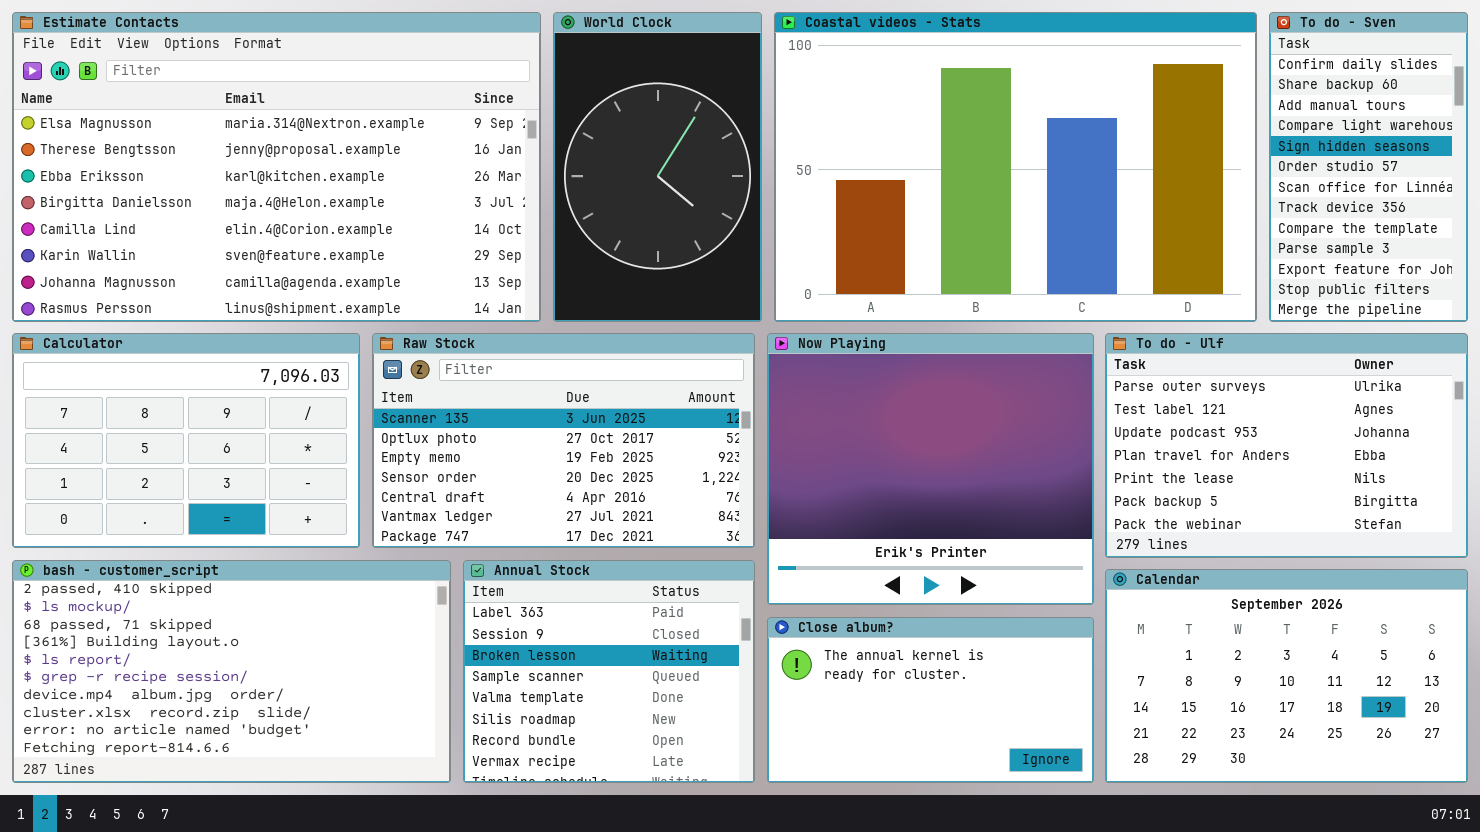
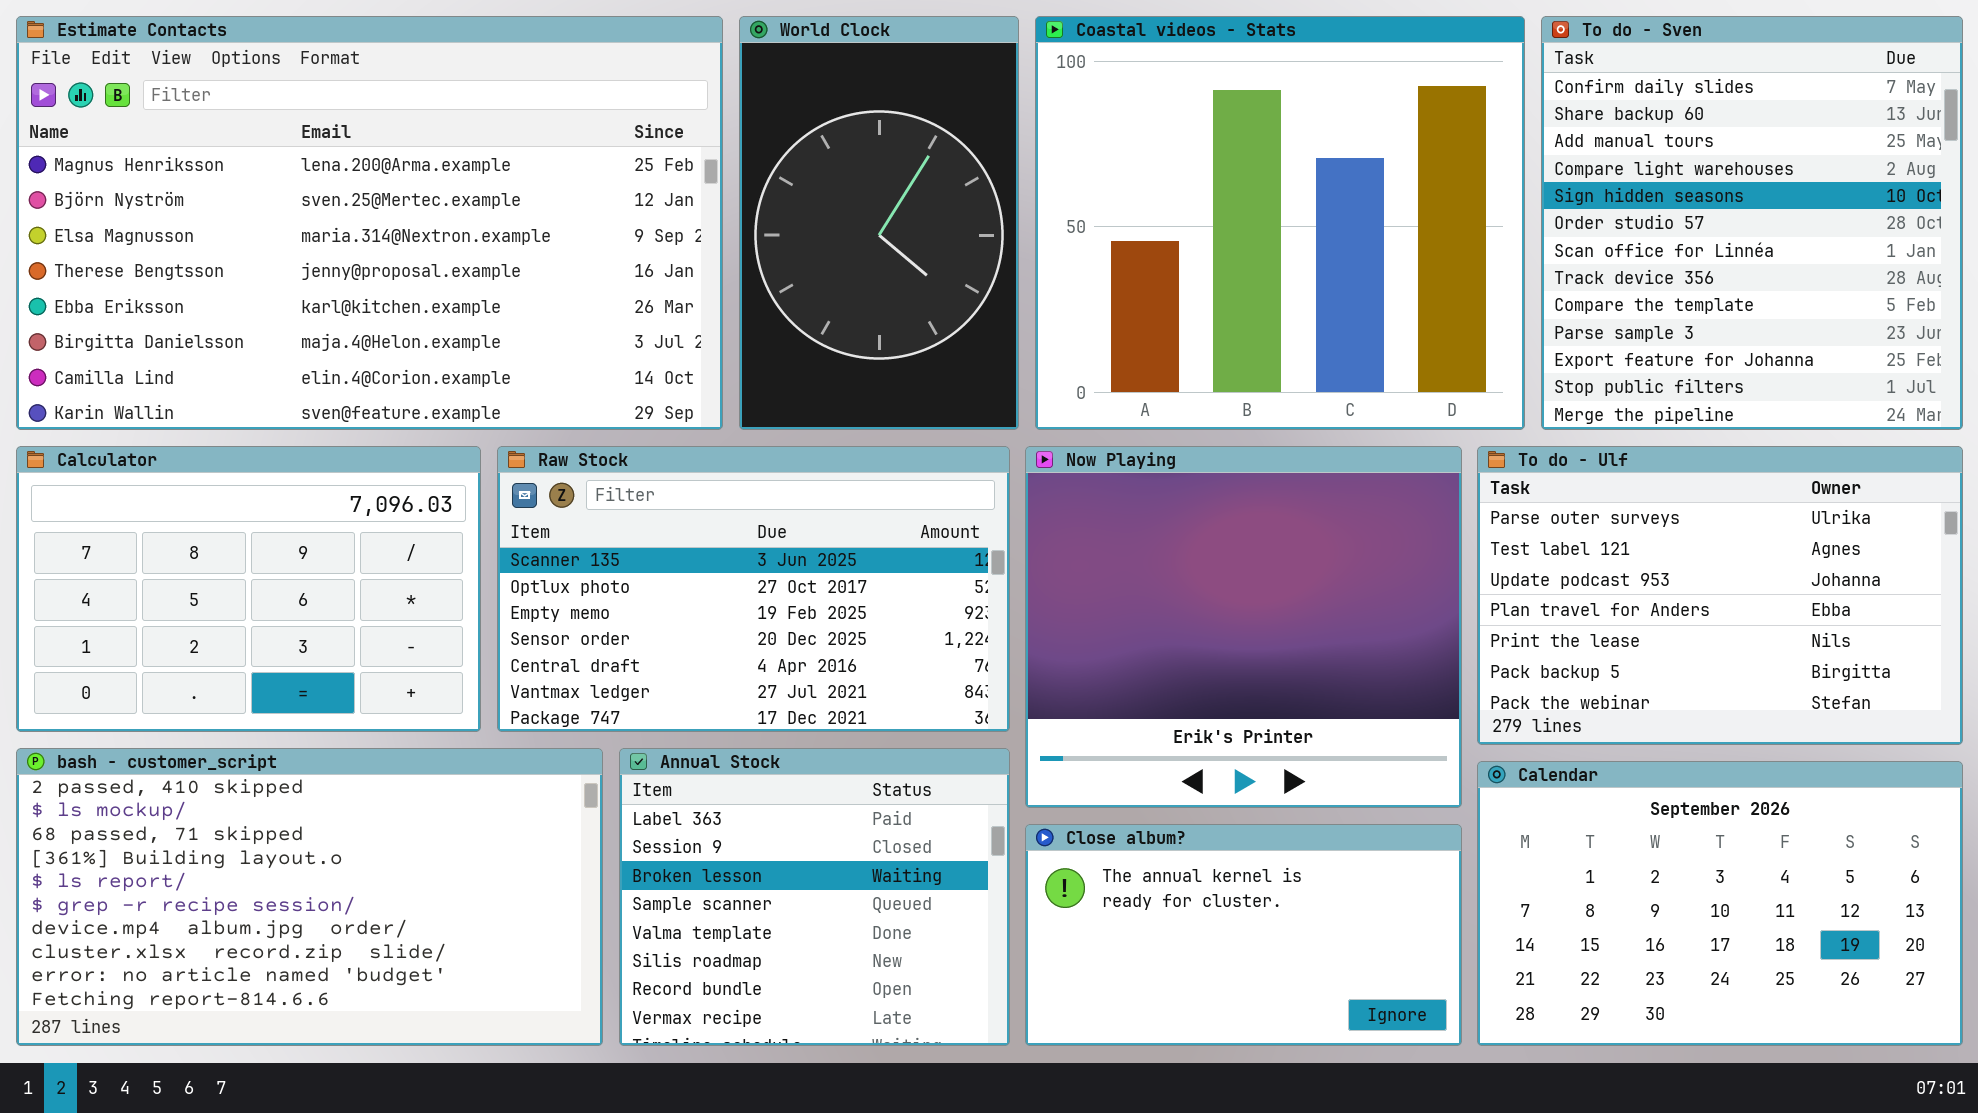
Estimate Contacts: [12,12,541,322] -> [16,16,723,430], scrolled up 2 rows
Coastal videos - Stats: [774,12,1257,322] -> [1035,16,1525,430], resized
To do - Sven: [1269,12,1468,322] -> [1541,16,1963,430], resized

